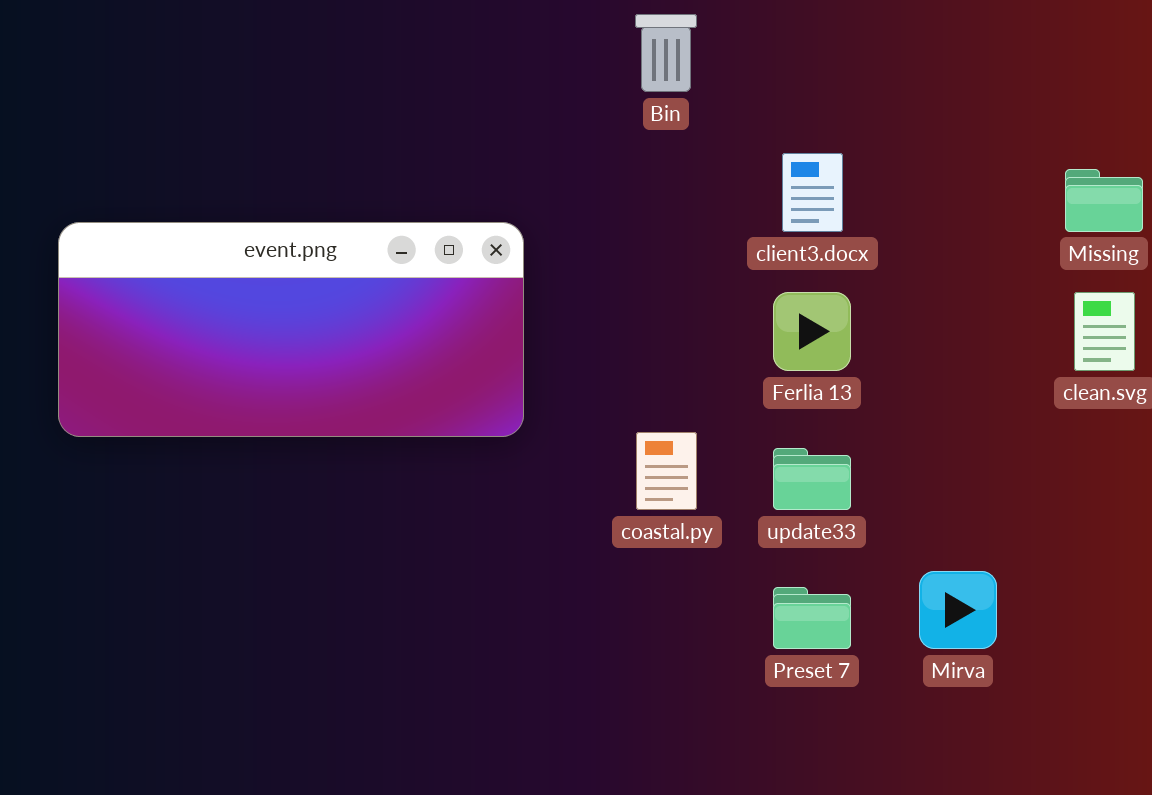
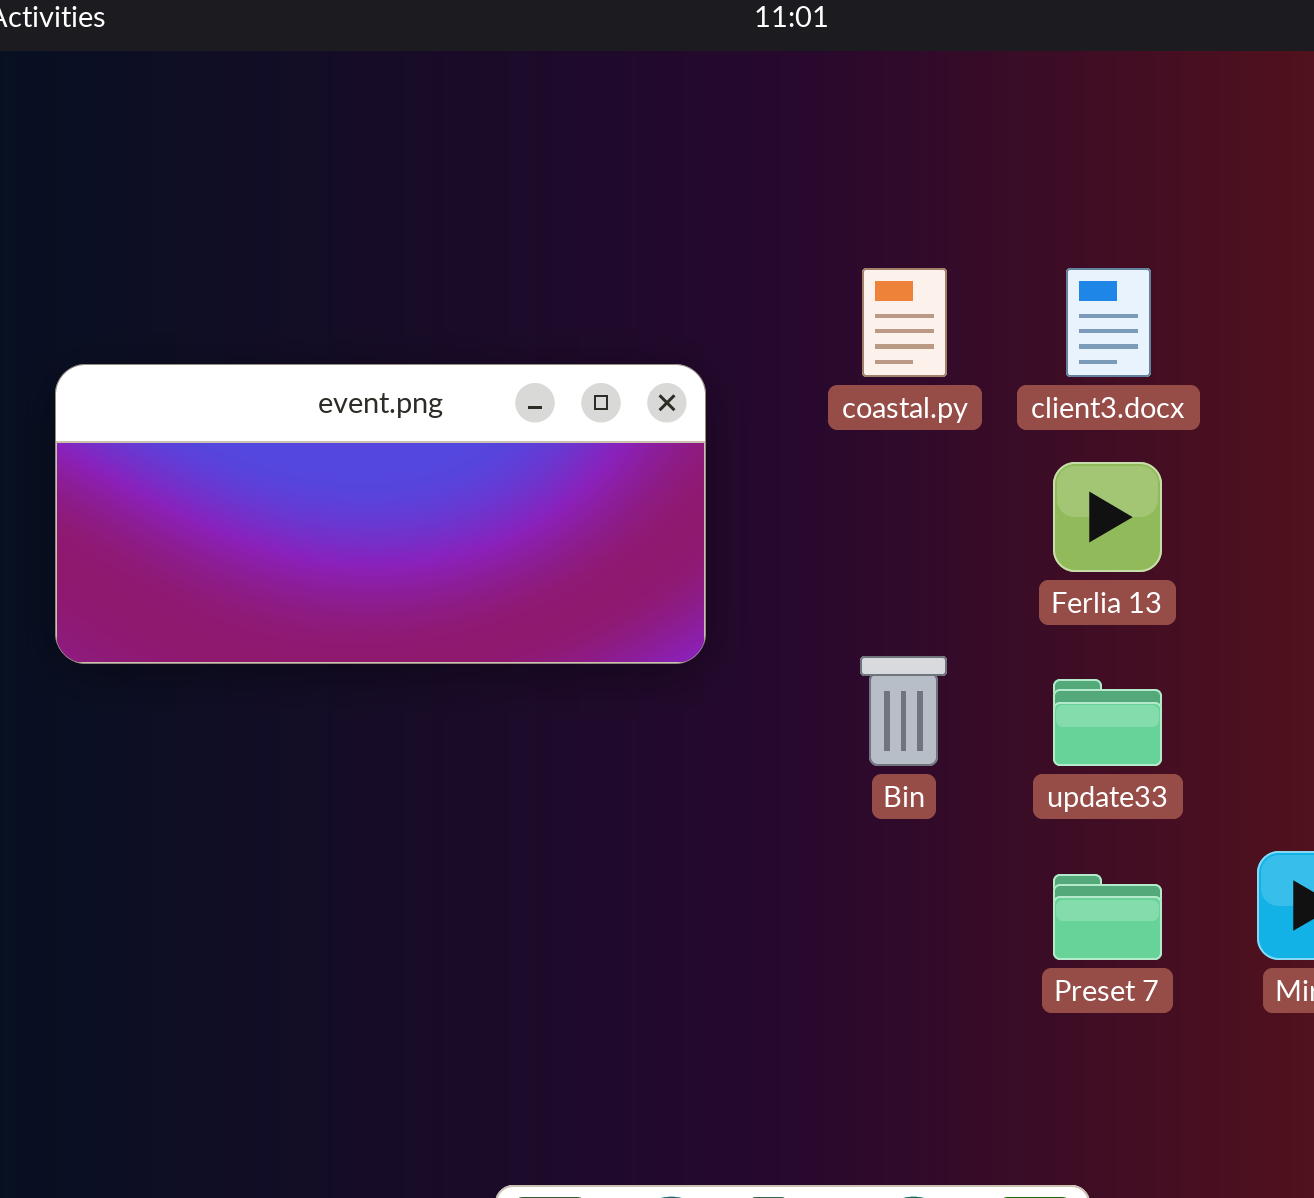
Bin: [635,14,697,92] -> [860,656,947,766], moved
coastal.py: [636,432,697,510] -> [862,268,947,377], moved

